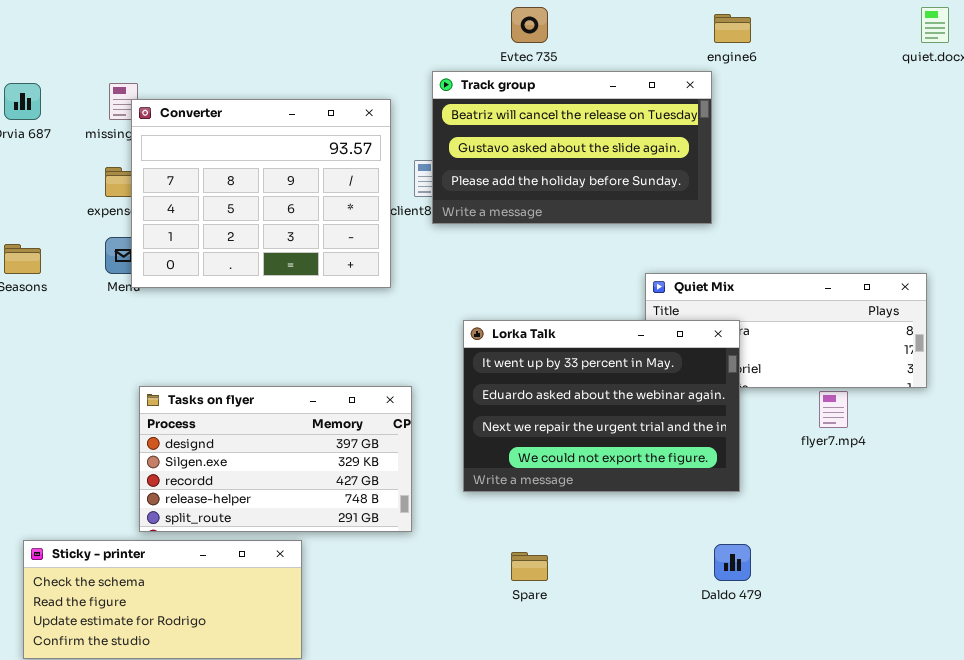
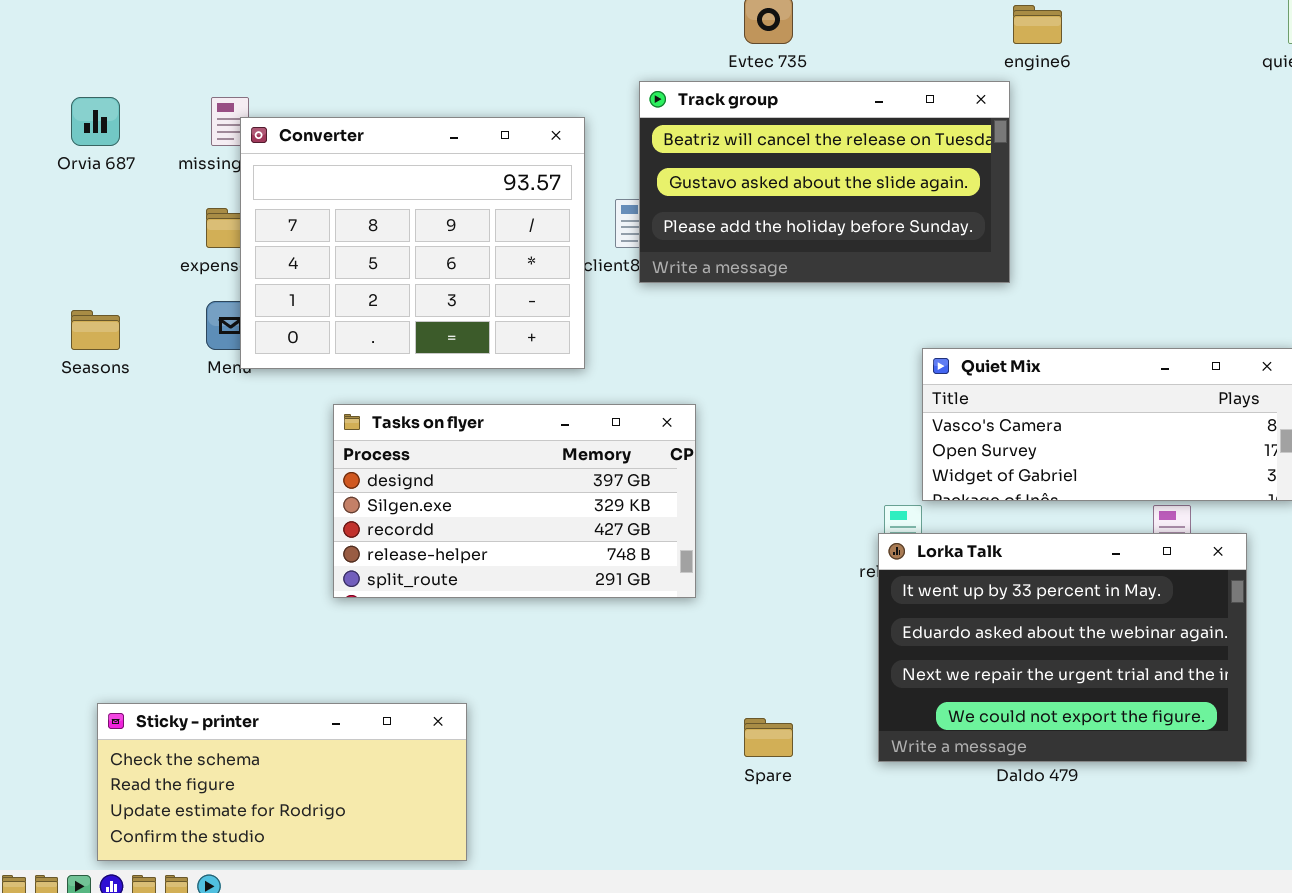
Lorka Talk: [463,320,740,492] -> [878,533,1247,762], moved
Tasks on flyer: [139,386,412,532] -> [333,404,696,598], moved

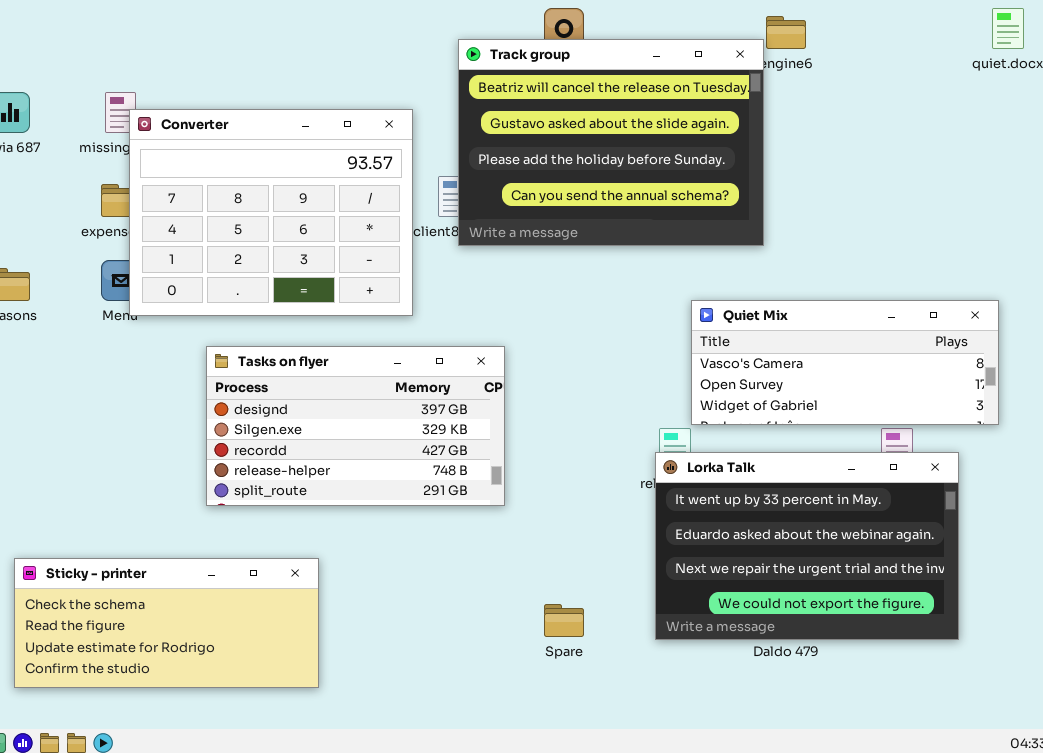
Track group: [639,81,1010,283] -> [458,39,764,246], resized
Sticky - printer: [97,703,467,861] -> [14,558,319,688], moved

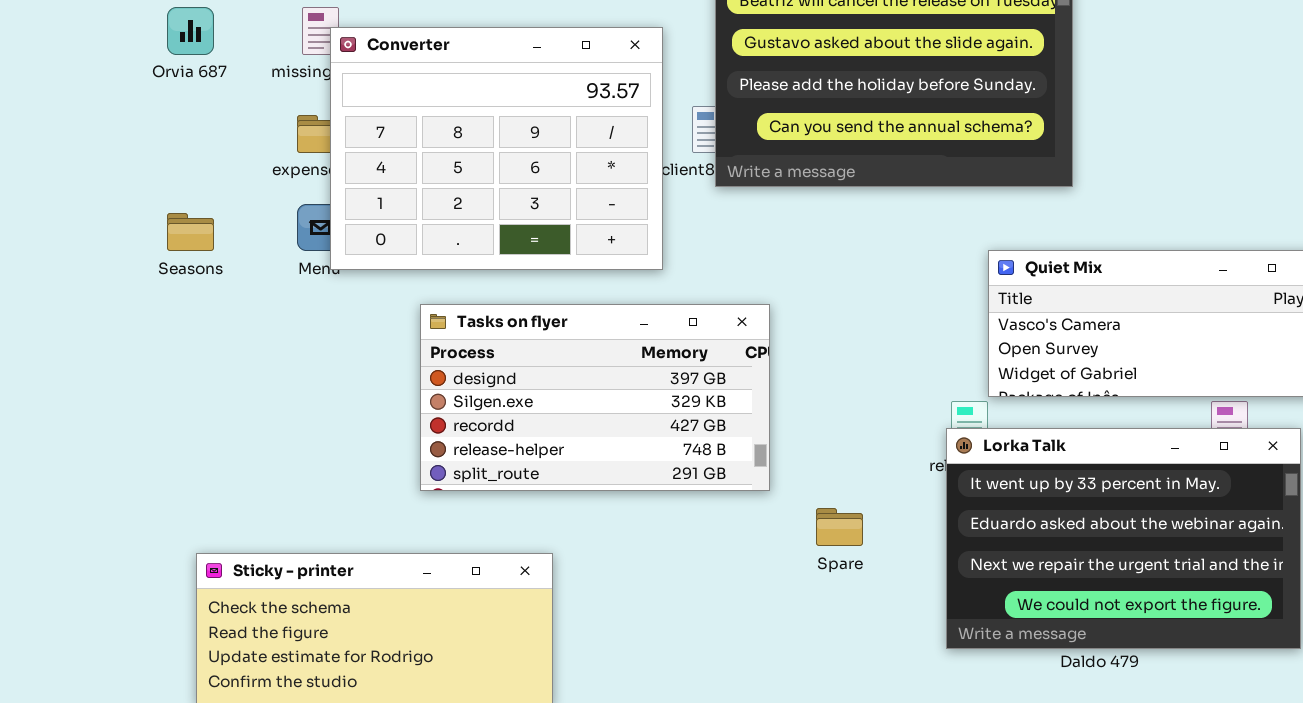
Spare: [544,604,584,637] -> [816,508,863,546], moved

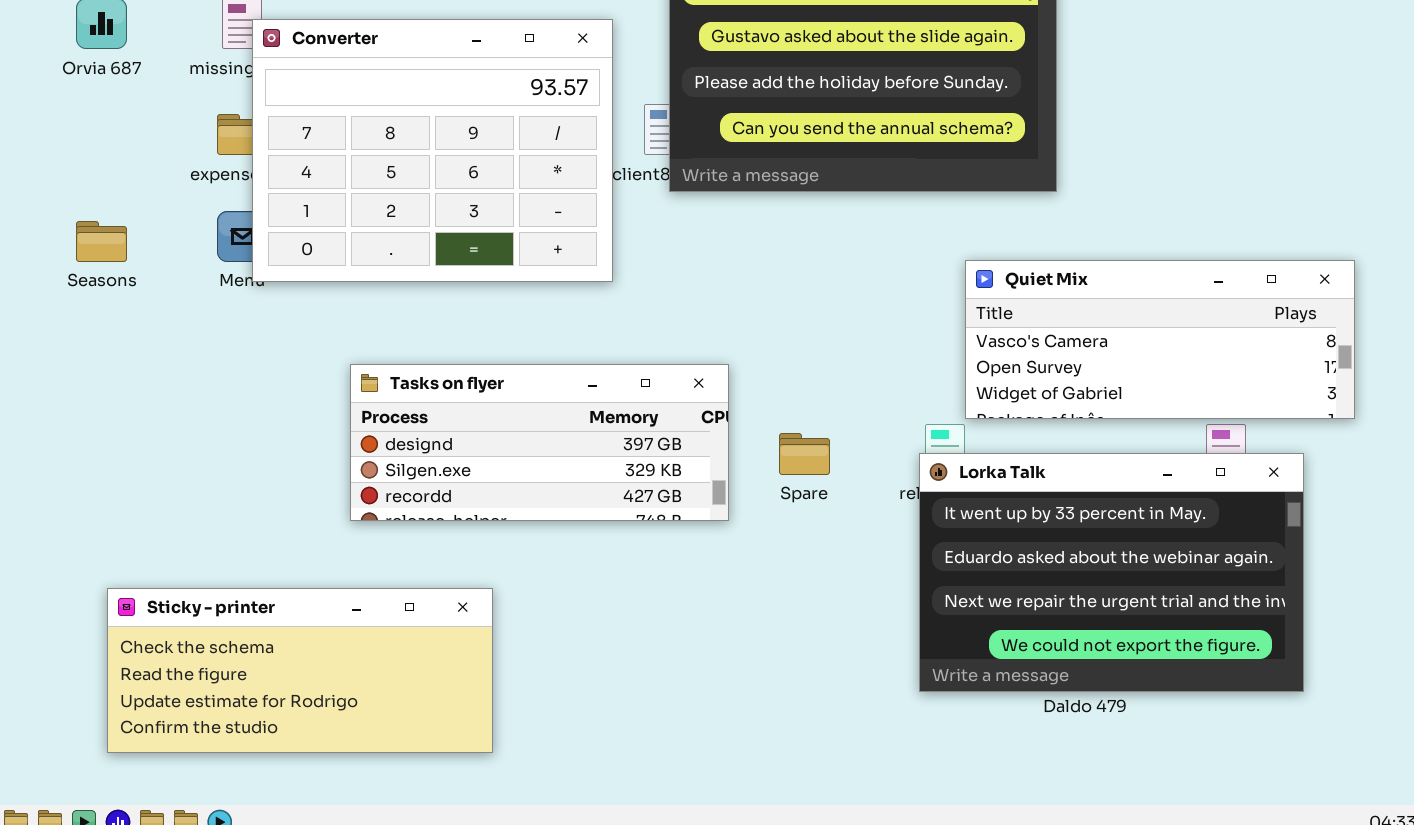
Tasks on flyer: [420,304,770,491] -> [350,364,729,521], resized
Spare: [816,508,863,546] -> [779,433,830,475], moved

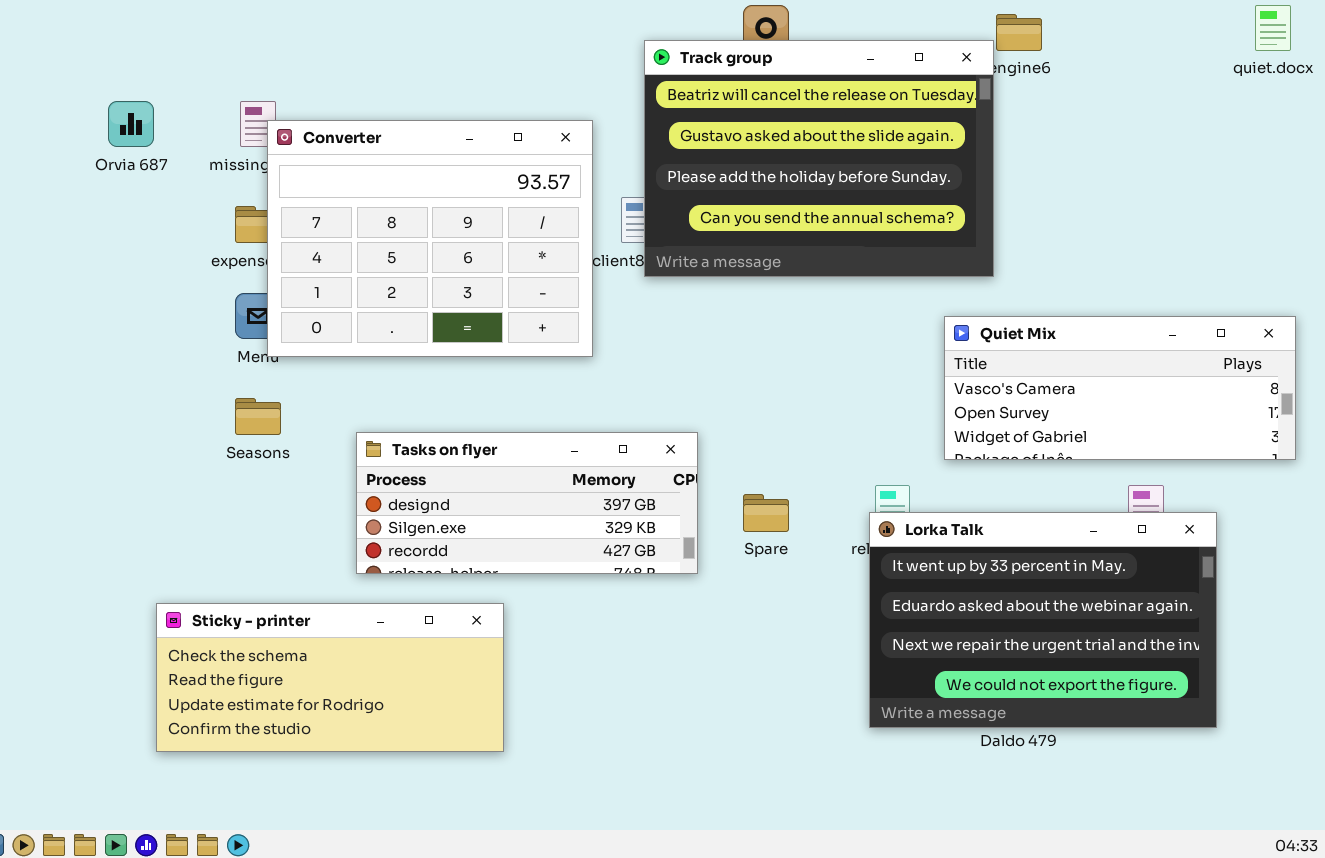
Seasons: [76,221,127,262] -> [235,398,281,435], moved
Quiet Mix: [965,260,1355,419] -> [944,316,1296,460], moved
Sticky - printer: [107,588,493,753] -> [156,603,504,752], moved

